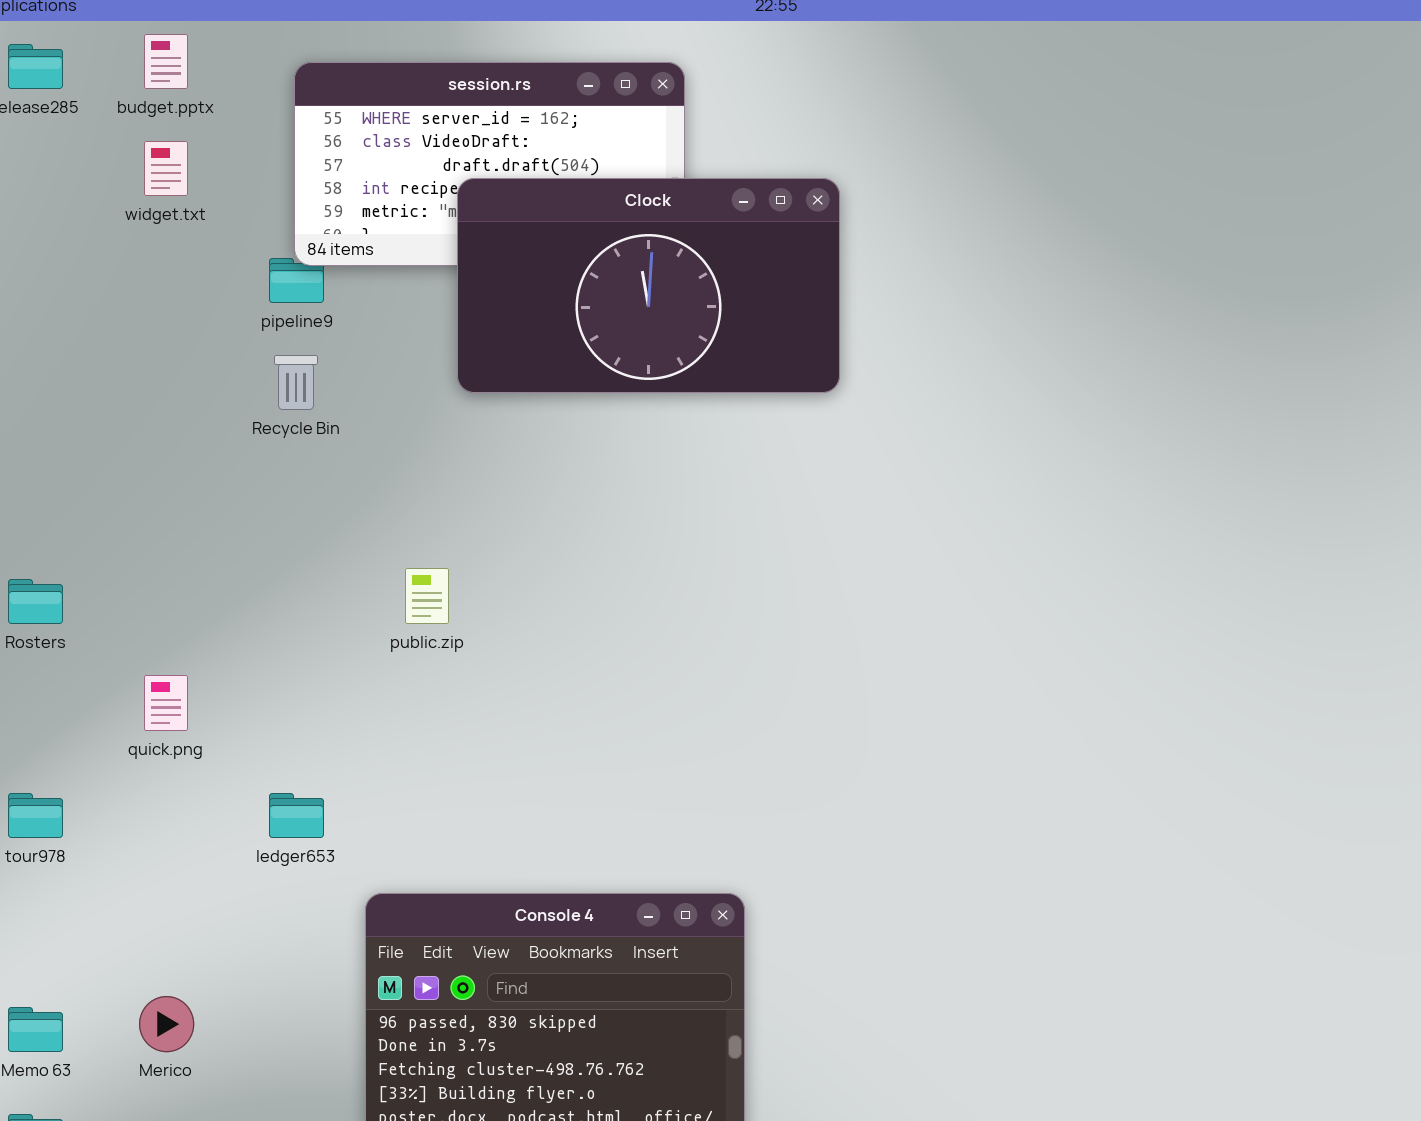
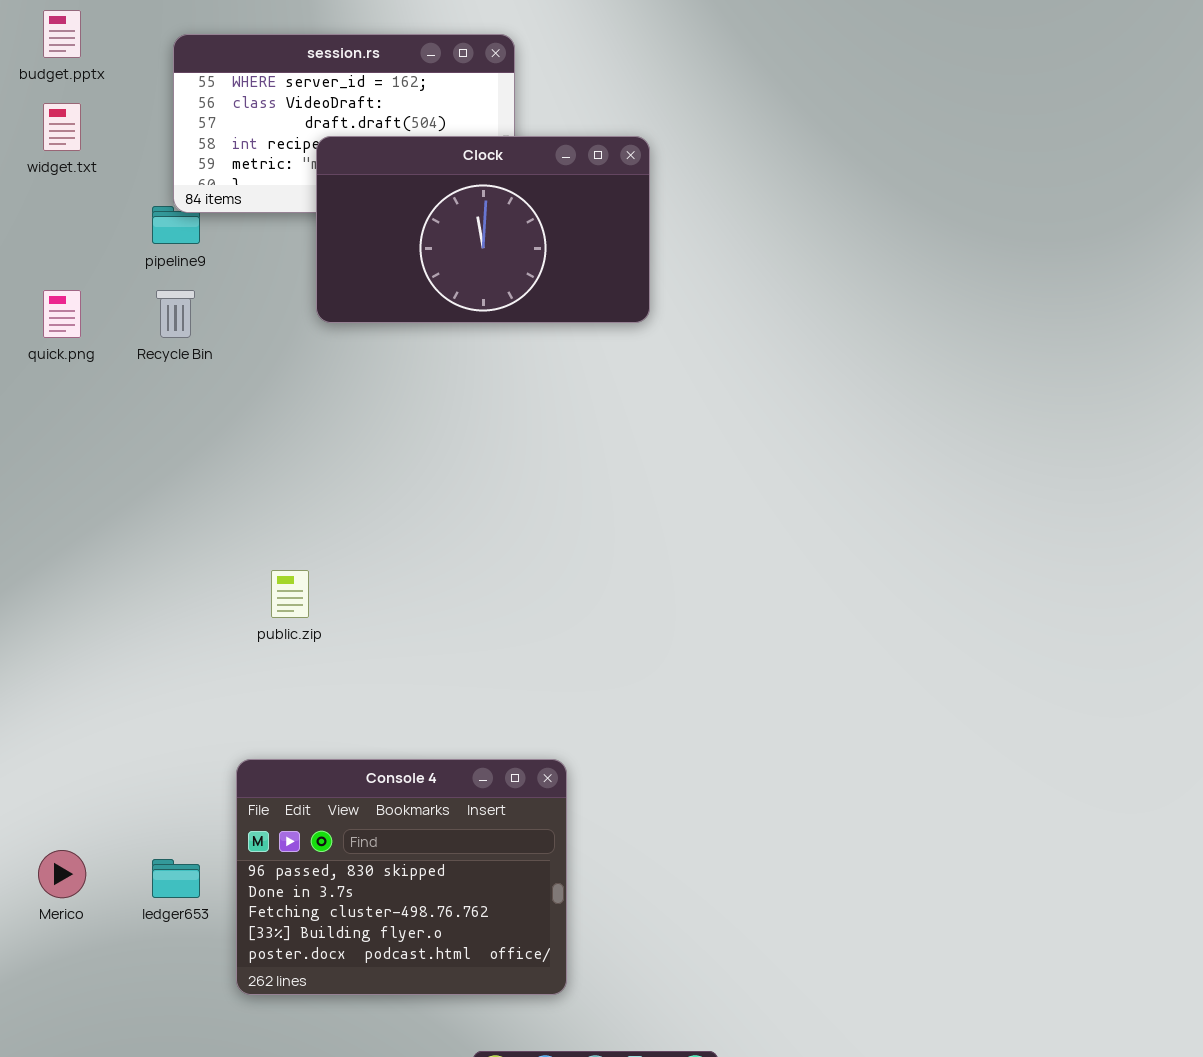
public.zip: [405,568,449,624] -> [271,570,309,618], moved
quick.png: [144,675,188,731] -> [43,290,81,338], moved
ledger653: [269,793,324,838] -> [152,859,200,898], moved

